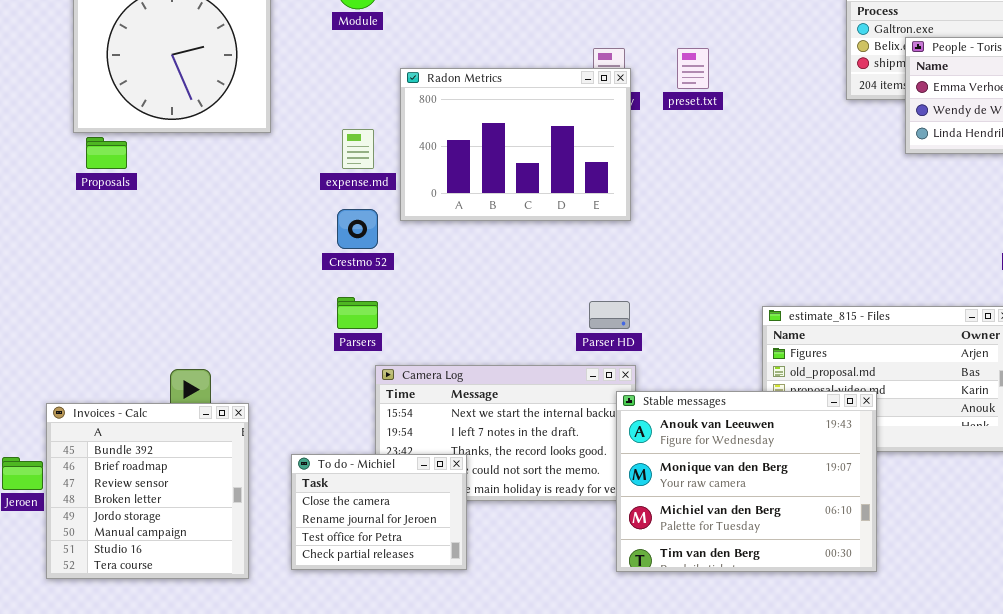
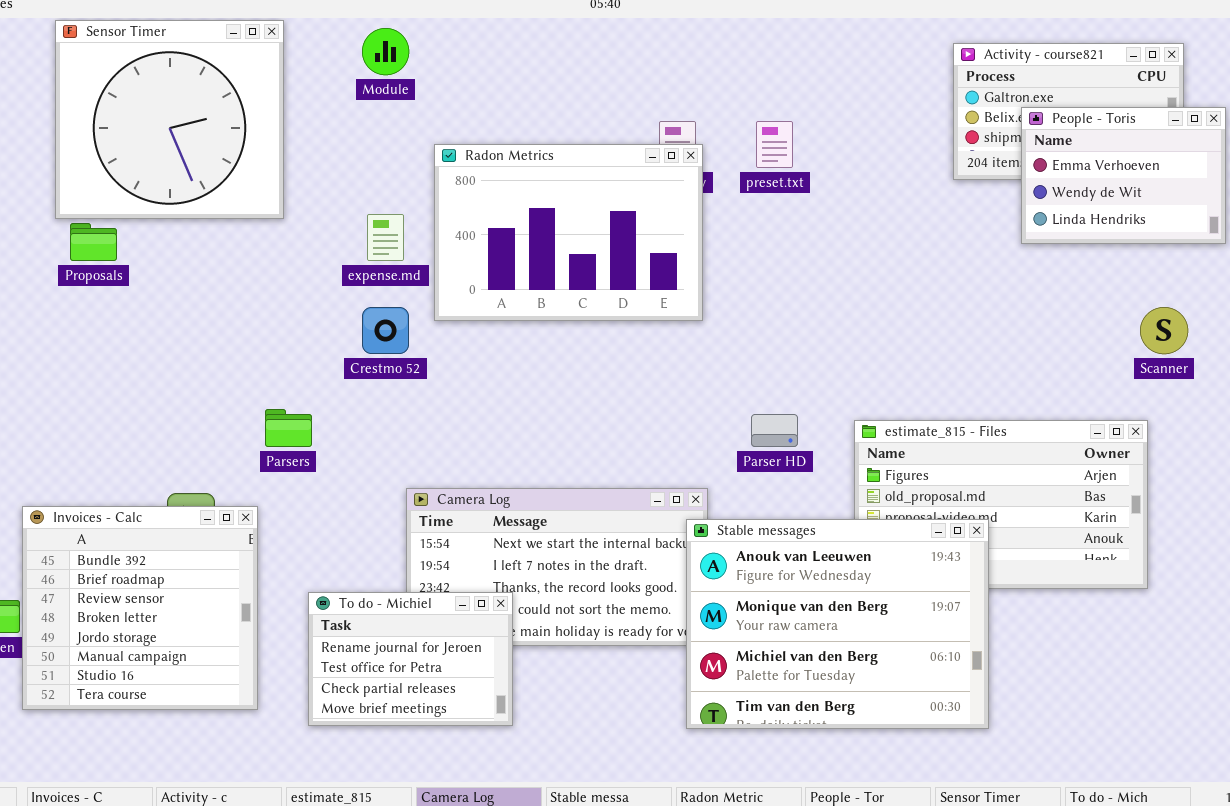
Parsers: [337,297,378,329] -> [265,409,312,447], moved
Parser HD: [589,301,630,329] -> [751,414,798,447], moved
Invoices - Calc: [46,403,249,579] -> [22,506,258,710], moved
To do - Michiel: [291,454,467,570] -> [308,592,513,726], scrolled down 1 row

